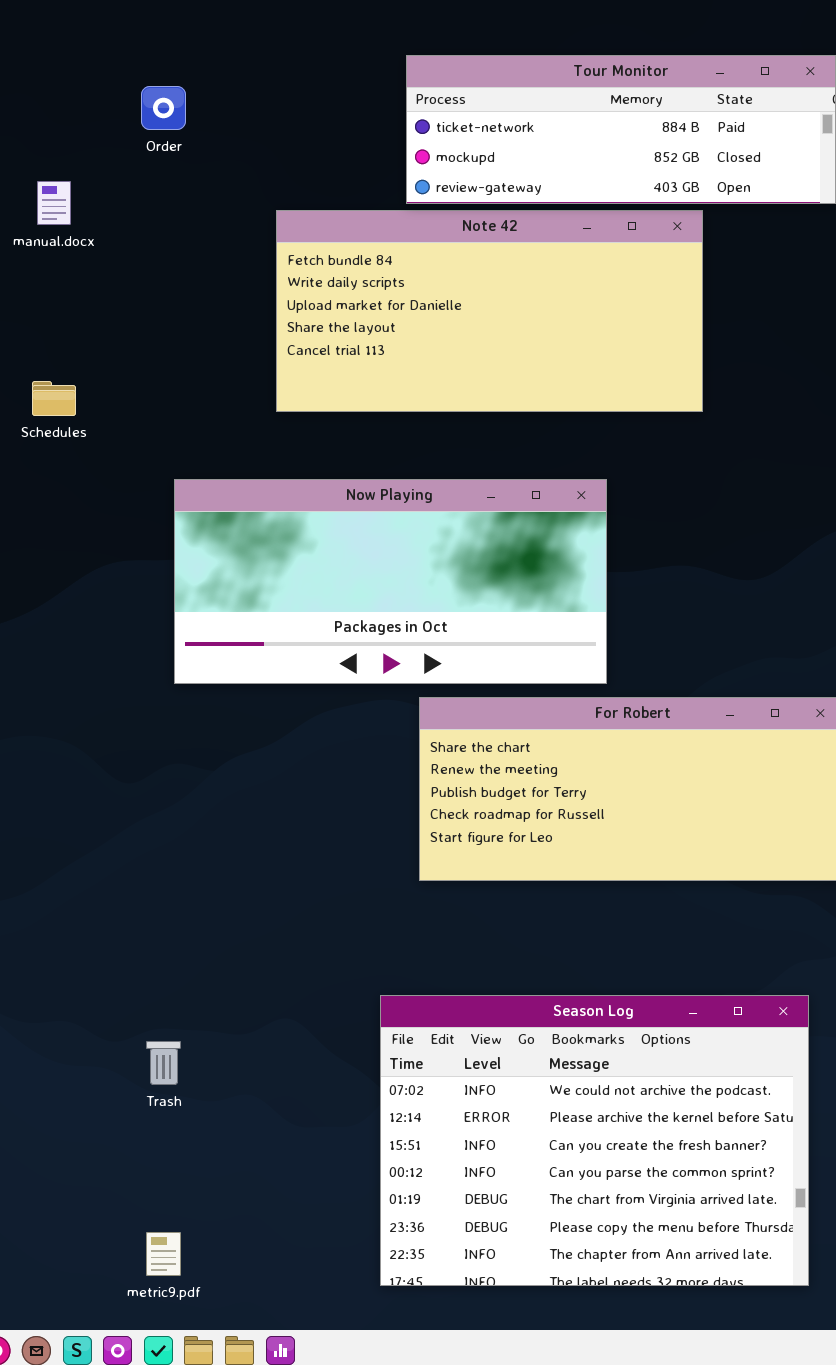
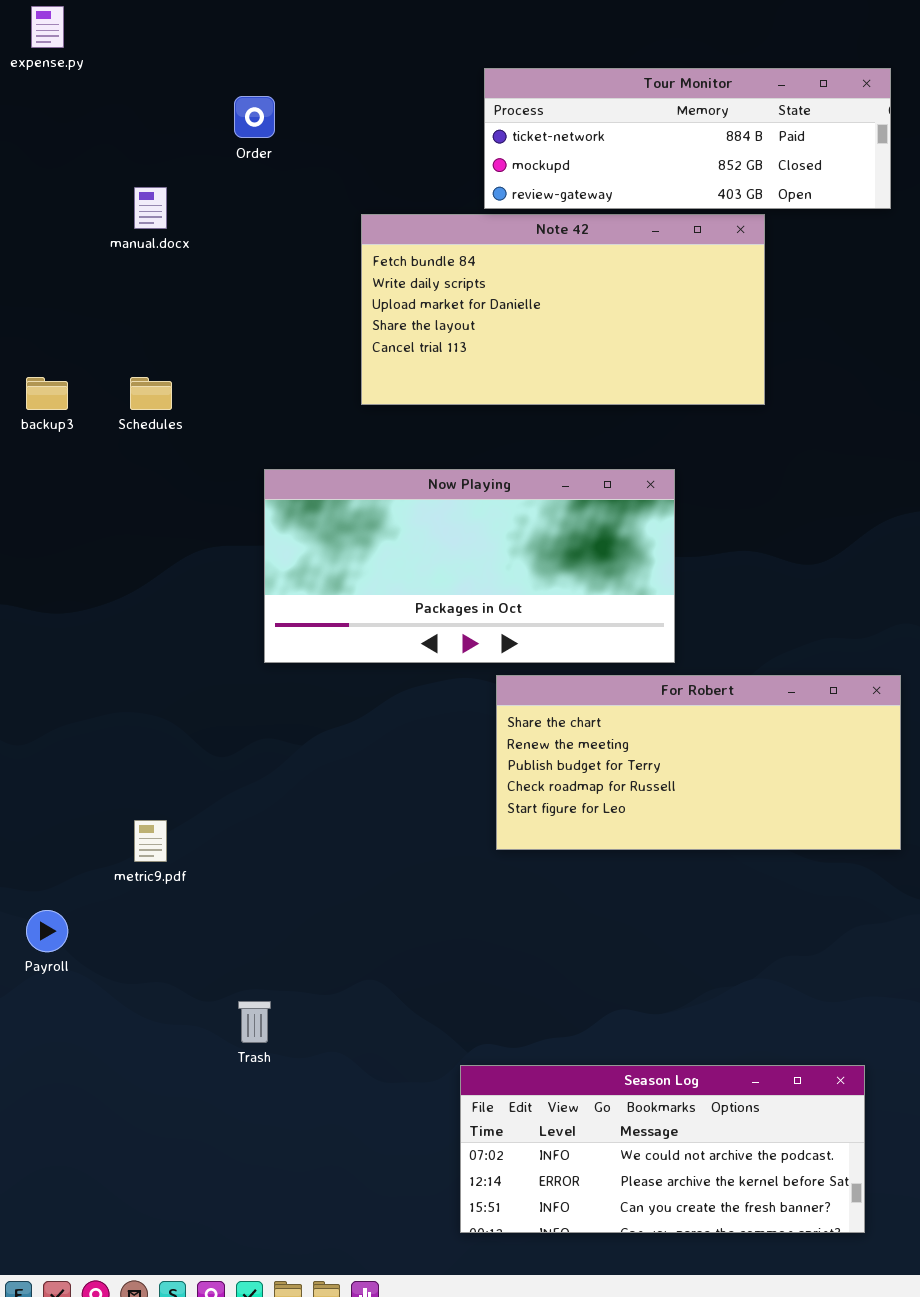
Season Log: [380,995,809,1286] -> [460,1065,865,1233], resized
metric9.pdf: [146,1232,181,1276] -> [134,820,167,862], moved

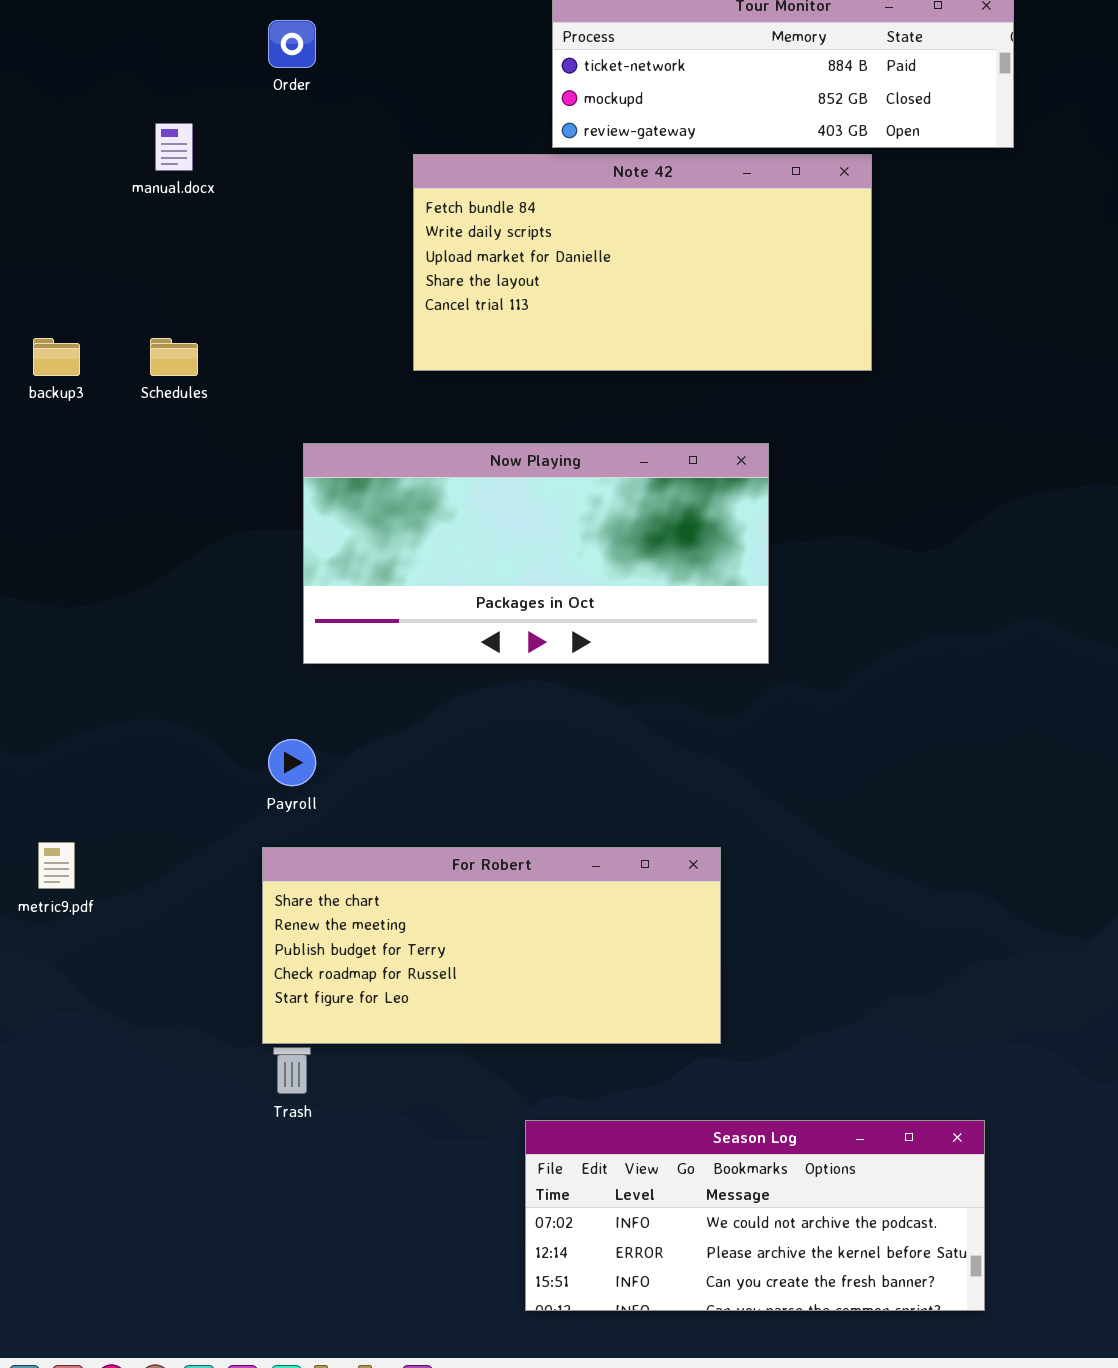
For Robert: [496,675,901,850] -> [262,847,721,1044], moved
metric9.pdf: [134,820,167,862] -> [38,842,75,889], moved
Payroll: [26,910,68,952] -> [268,739,316,786], moved

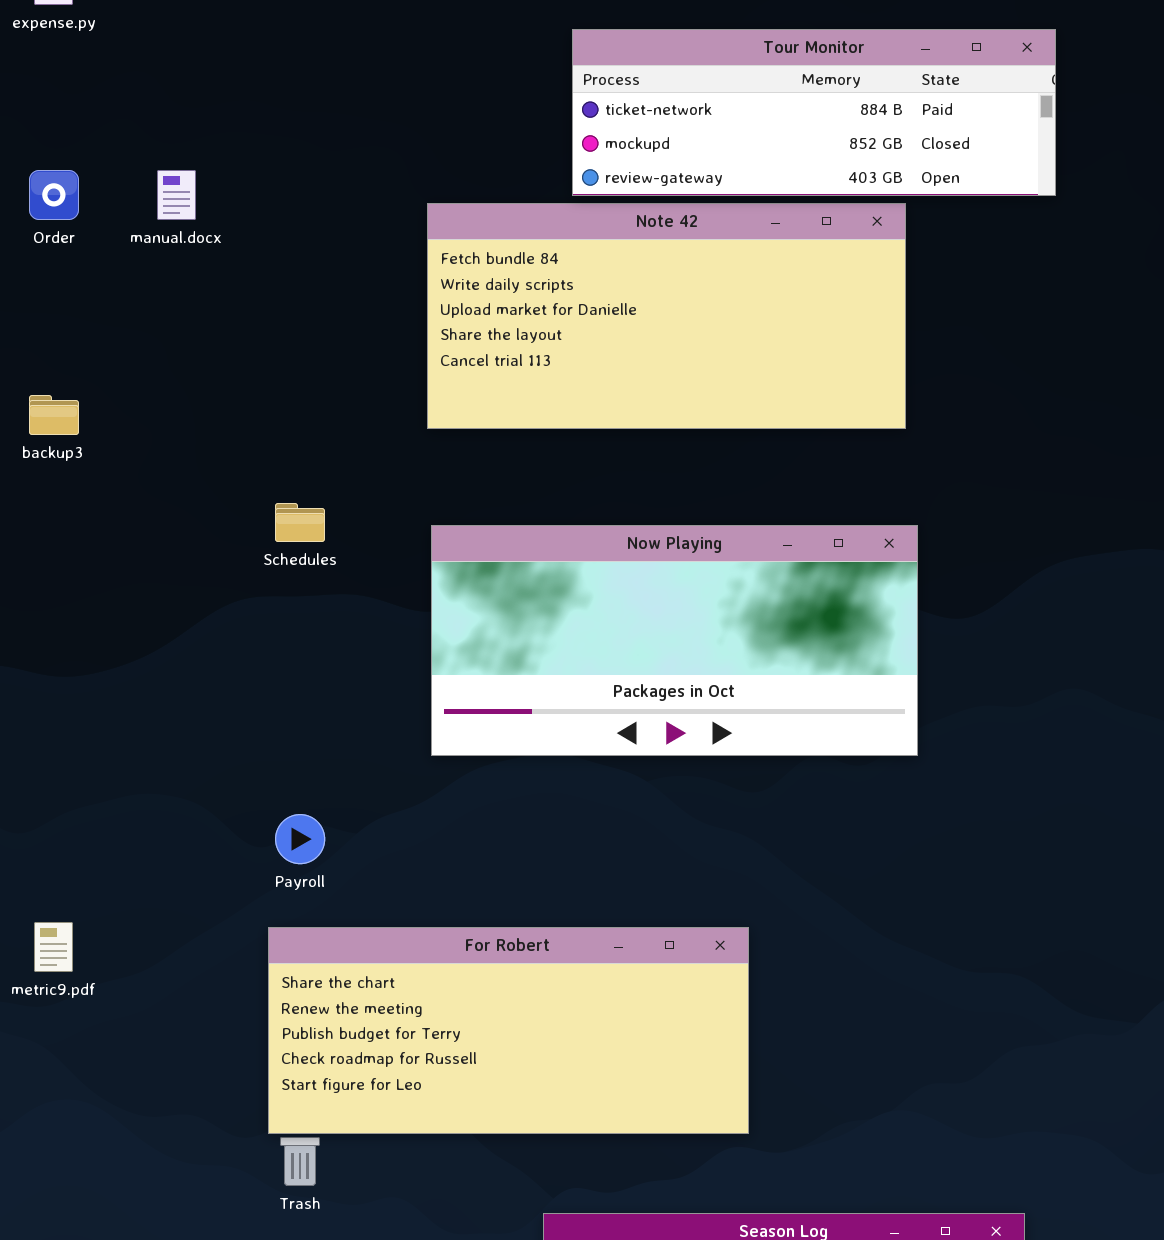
Order: [268,20,316,68] -> [29,170,79,220], moved
Schedules: [150,338,198,376] -> [275,503,325,542], moved
Now Playing: [303,443,769,664] -> [431,525,918,756], moved

